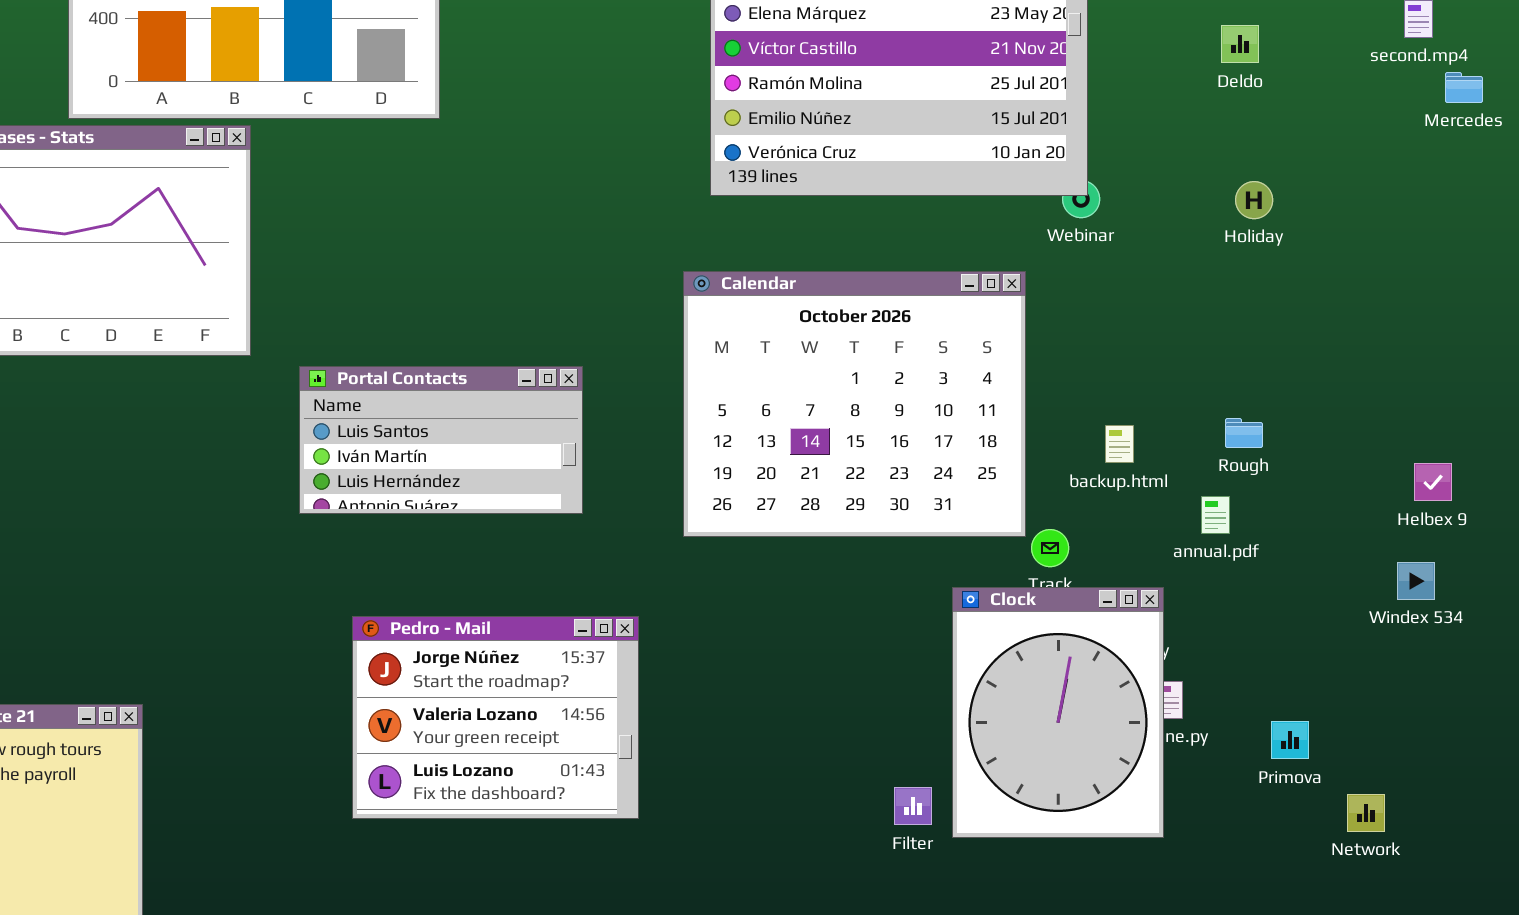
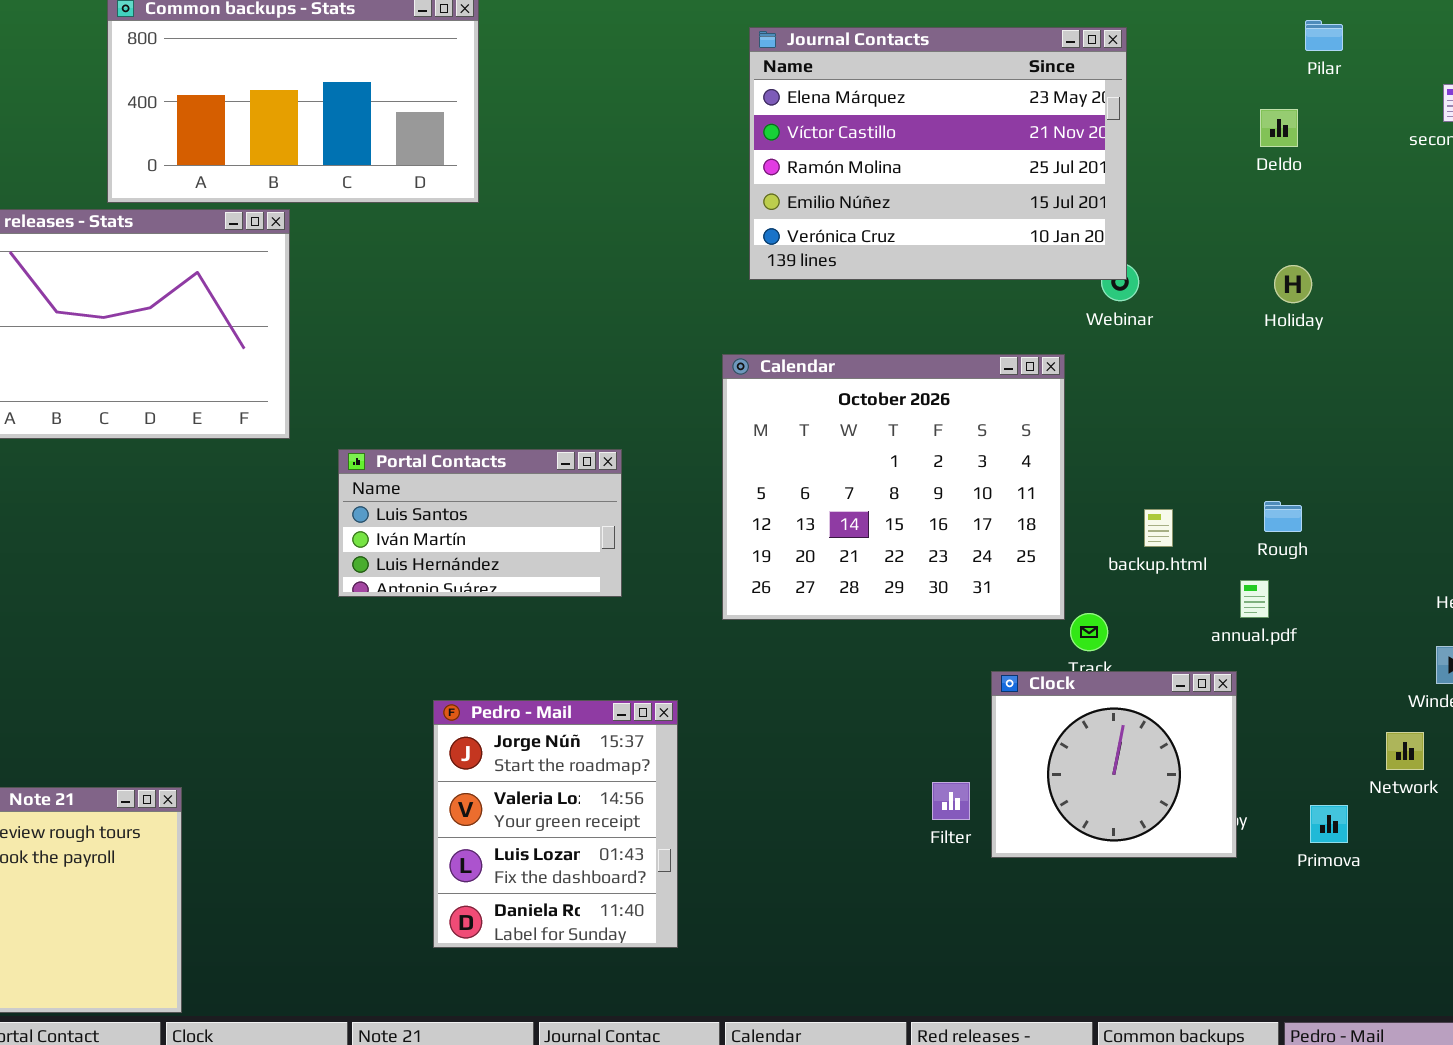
Clock: [952,587,1164,838] -> [991,671,1237,858], resized
Pedro - Mail: [352,616,639,819] -> [433,700,678,948], resized
Filter: [894,787,932,825] -> [932,782,970,820], moved
Network: [1347,794,1385,832] -> [1386,732,1424,770], moved

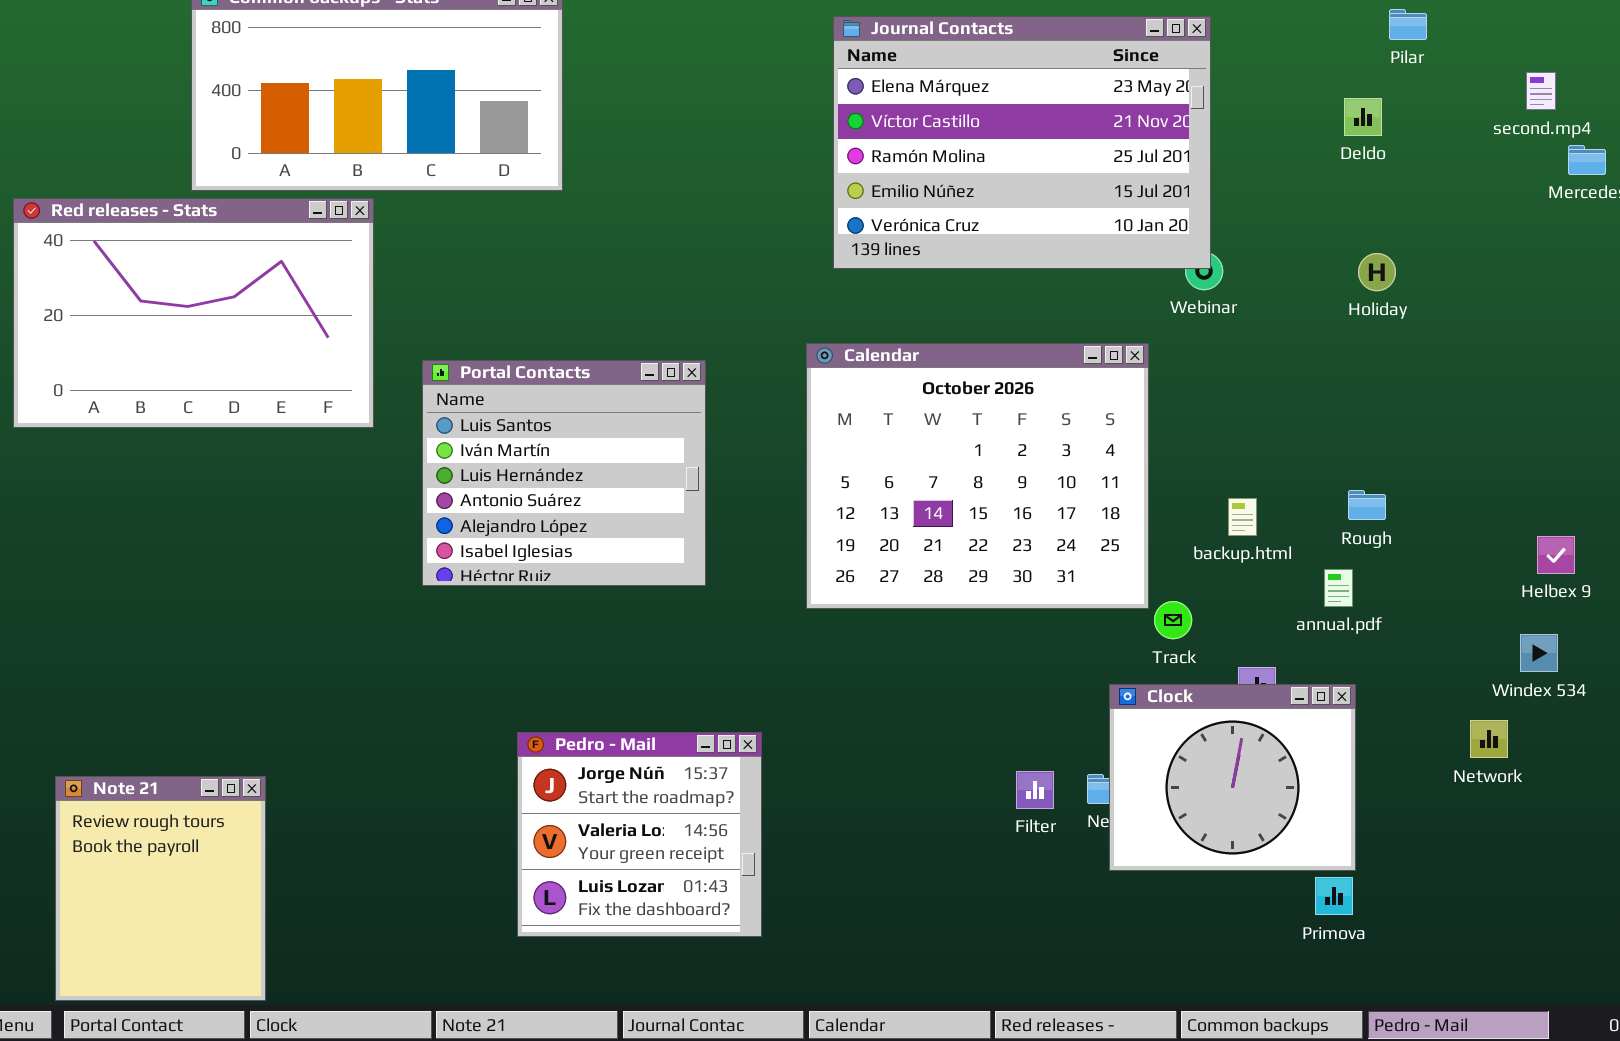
Portal Contacts: [338,449,622,597] -> [422,360,706,586], resized
Clock: [991,671,1237,858] -> [1109,684,1356,871], moved
Pedro - Mail: [433,700,678,948] -> [517,732,762,937], resized
Primova: [1310,805,1348,843] -> [1315,877,1353,915], moved

